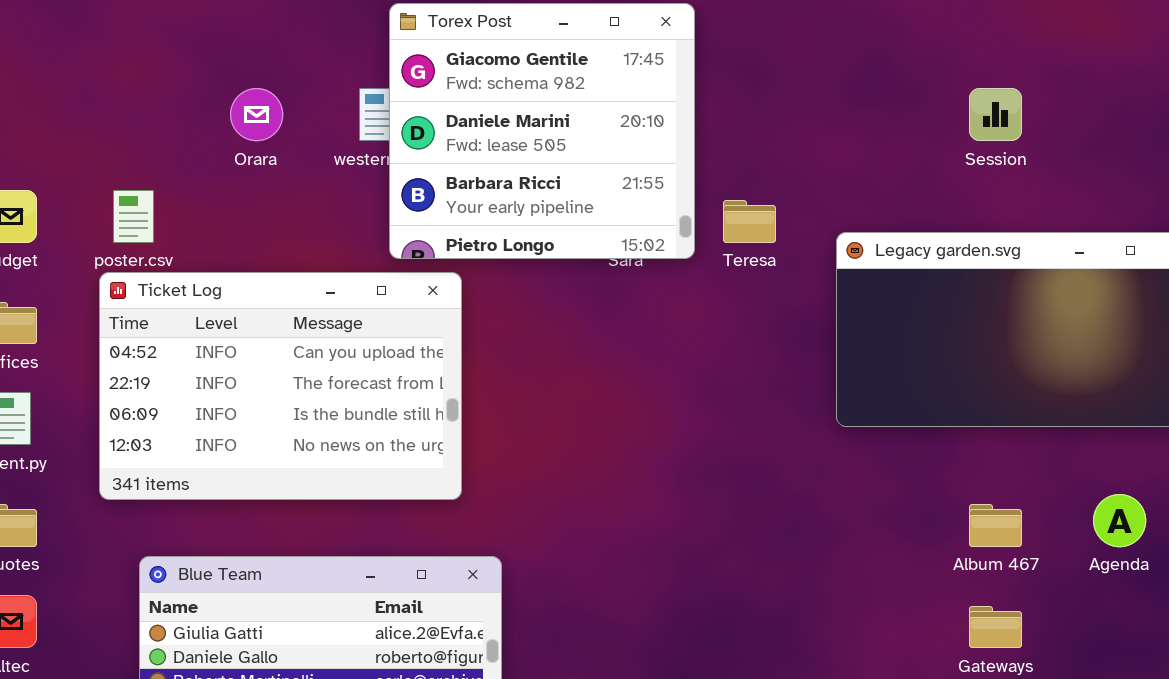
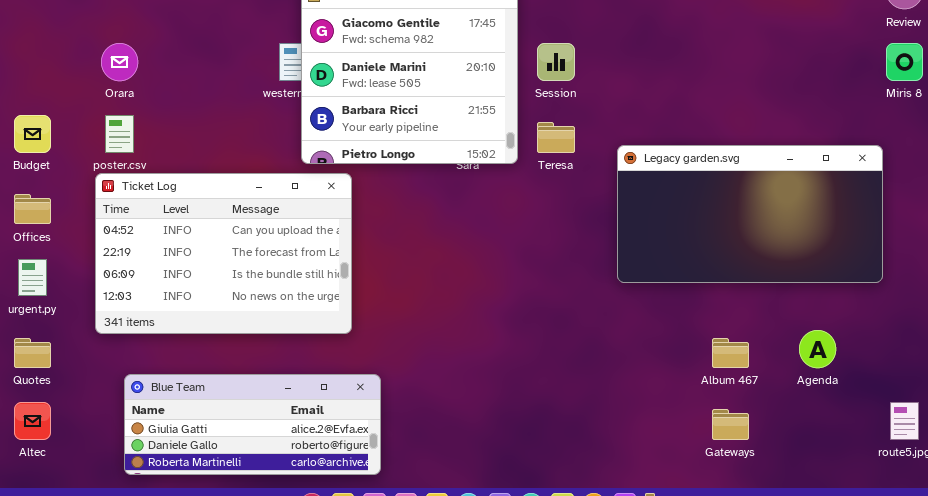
Orara: [230,88,283,141] -> [101,43,138,81], moved
Session: [969,88,1022,141] -> [537,43,575,81], moved

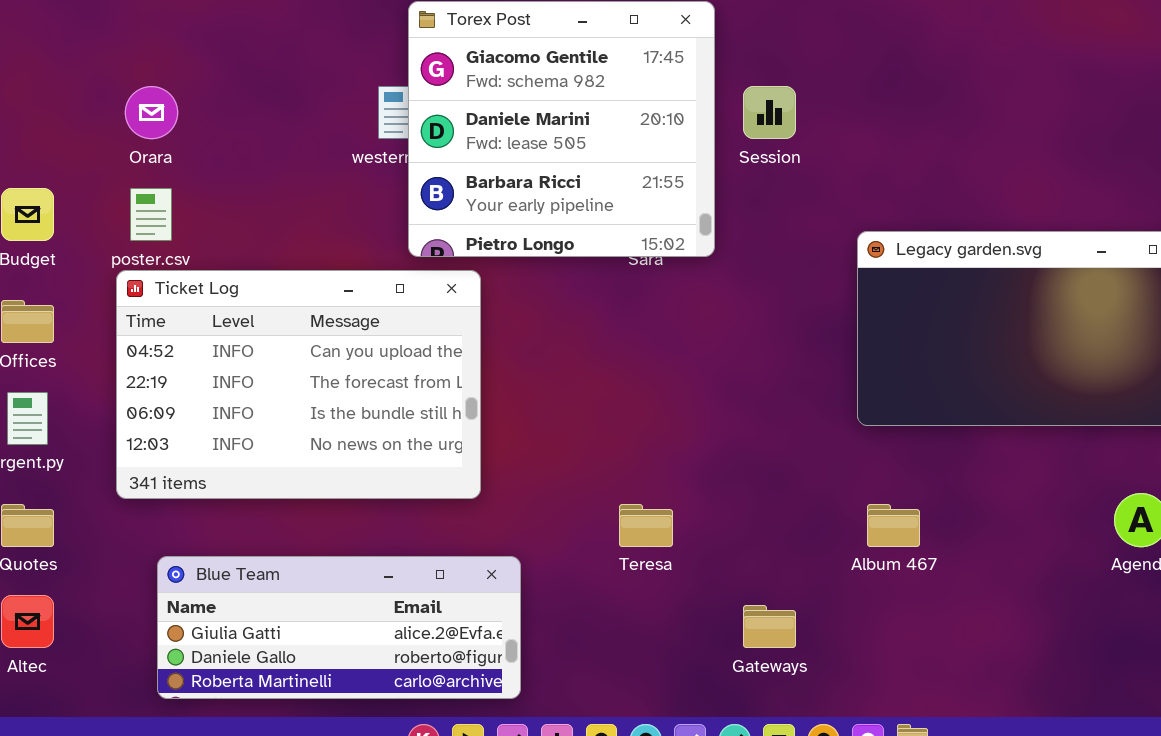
Teresa: [537,122,575,153] -> [619,504,673,547], moved
Album 467: [712,338,749,368] -> [867,504,920,547], moved
Gateways: [712,409,749,440] -> [743,605,796,648], moved

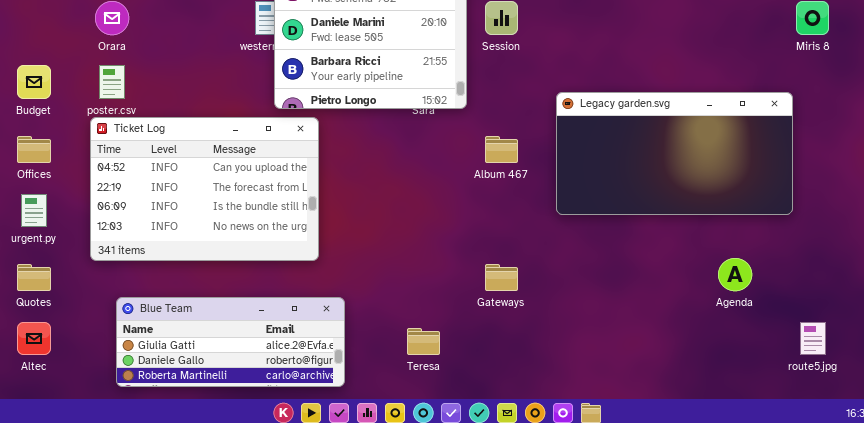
Teresa: [619,504,673,547] -> [407,328,440,355], moved
Album 467: [867,504,920,547] -> [485,136,518,163], moved
Gateways: [743,605,796,648] -> [485,264,518,291], moved

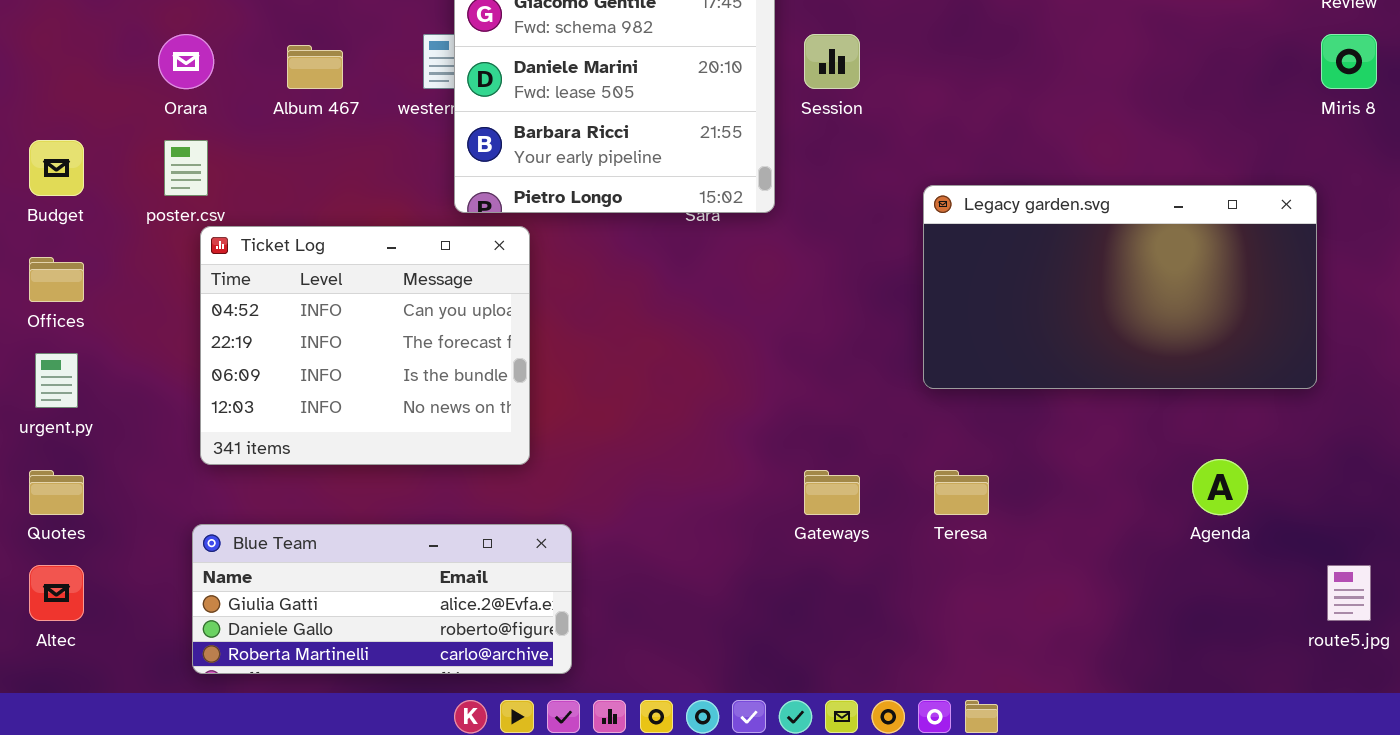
Ticket Log: [90,117,319,261] -> [200,226,530,465], resized
Album 467: [485,136,518,163] -> [287,45,343,89], moved
Teresa: [407,328,440,355] -> [934,470,989,515], moved

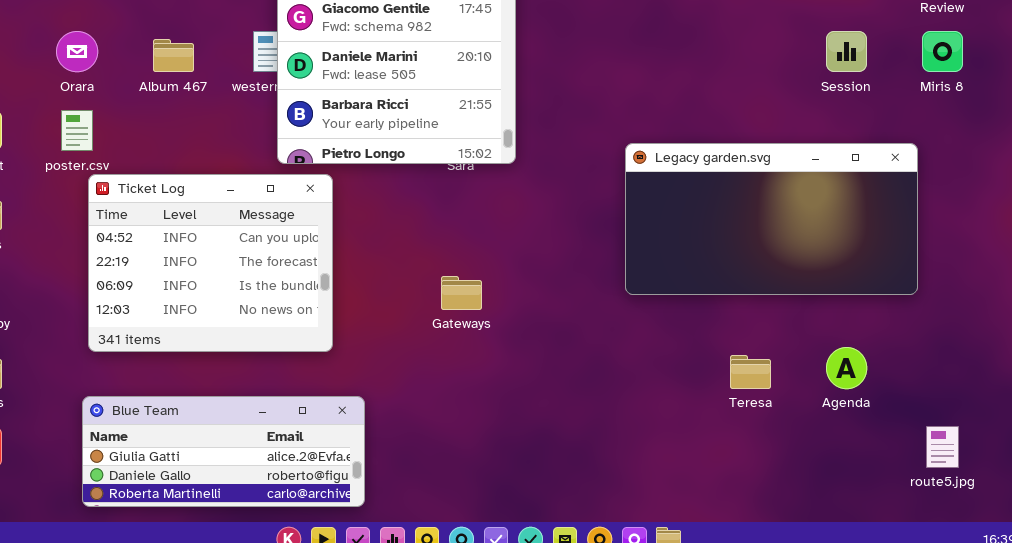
Session: [804,34,860,89] -> [826,31,867,72], moved
Gateways: [804,470,860,515] -> [441,276,482,310], moved
Teresa: [934,470,989,515] -> [730,355,771,389], moved

